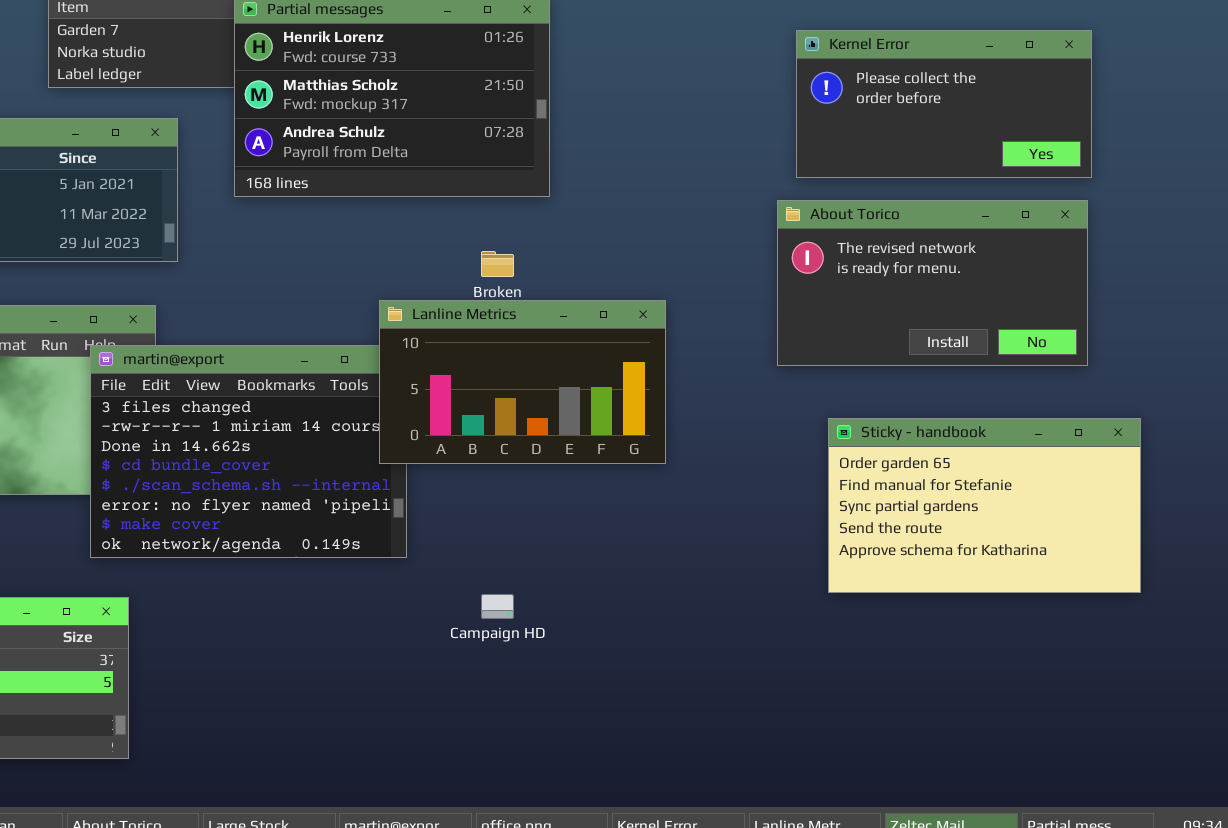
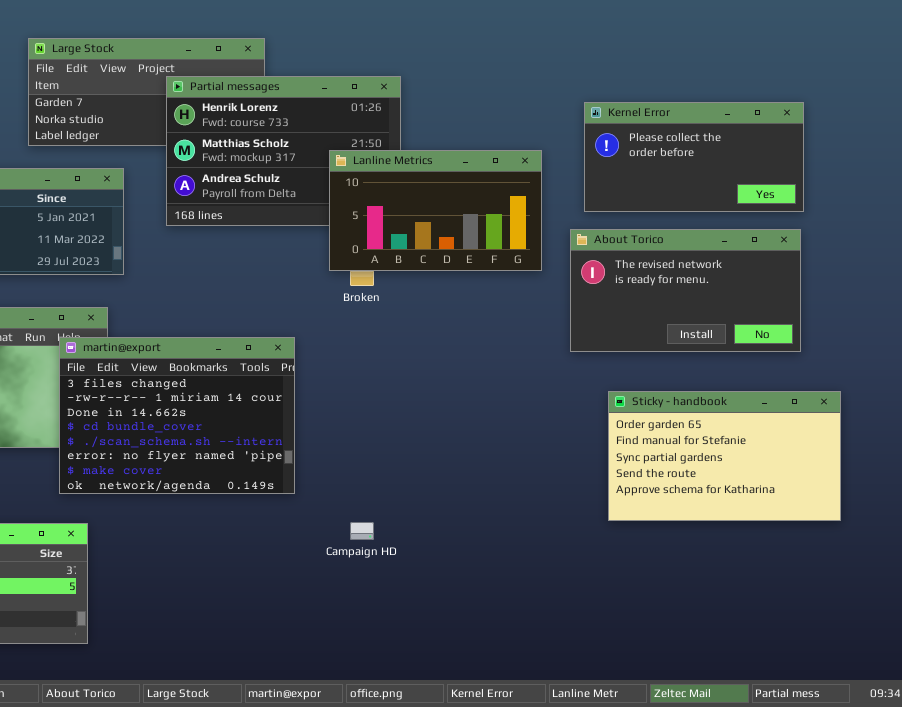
Lanline Metrics: [379,300,666,464] -> [329,150,542,271], moved

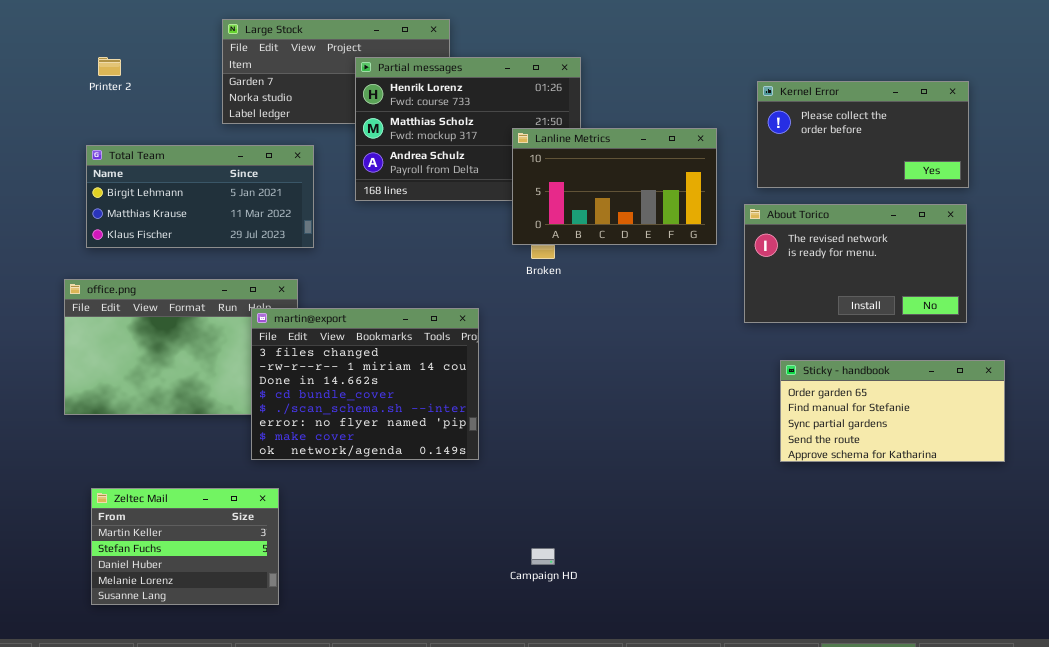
Sticky - handbook: [608,391,841,521] -> [780,360,1005,462], resized
Campaign HD: [350,522,374,540] -> [531,548,555,565], moved

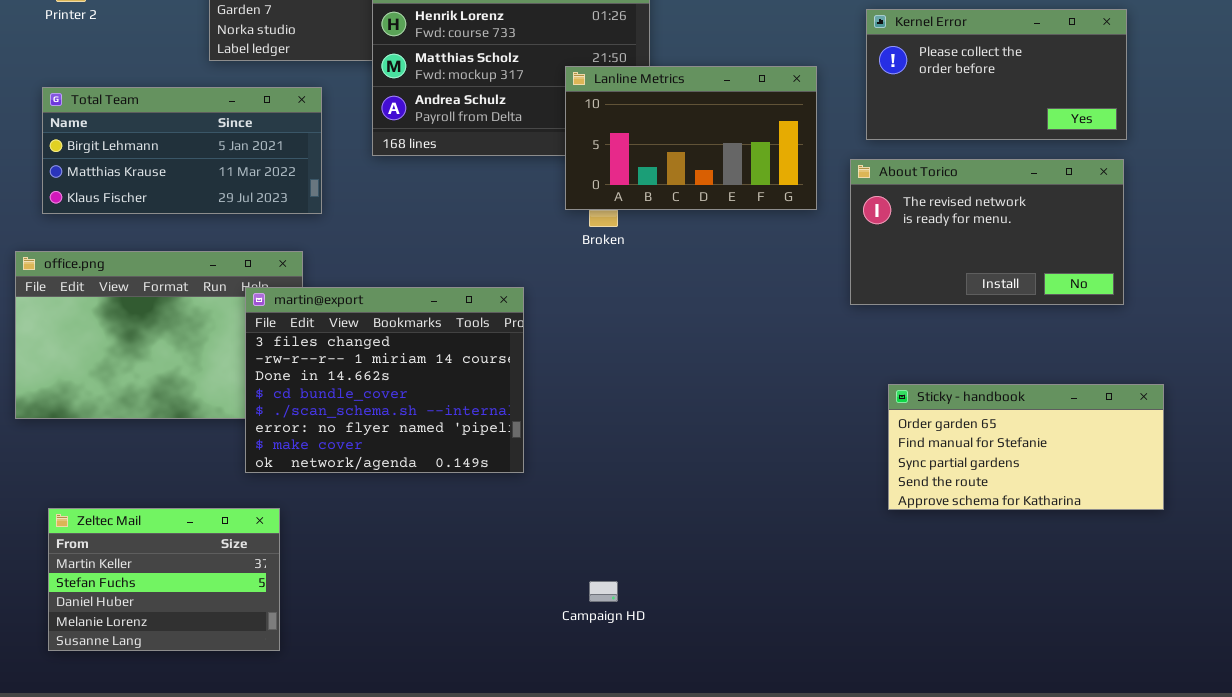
Sticky - handbook: [780,360,1005,462] -> [888,384,1164,510], moved

